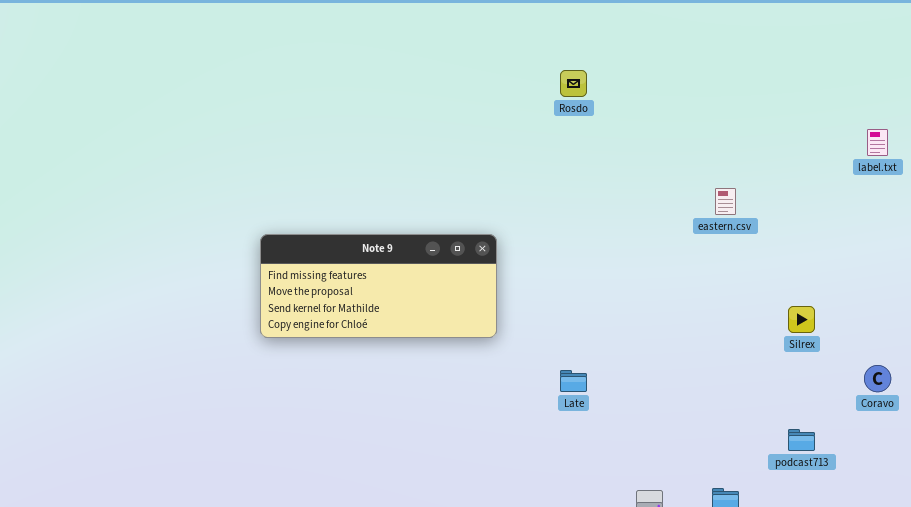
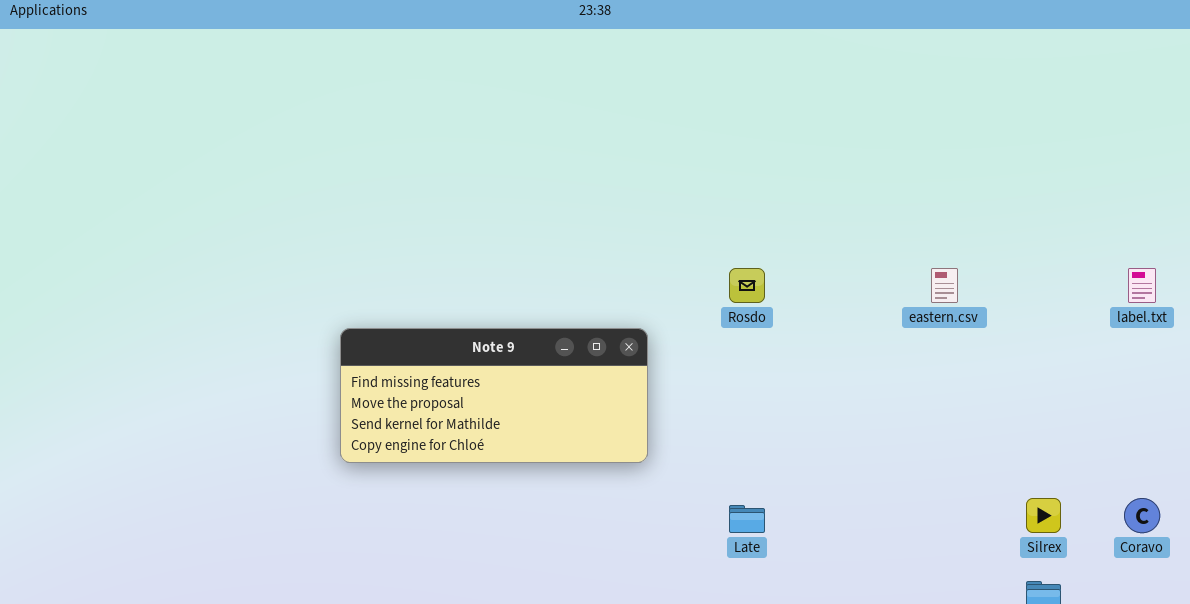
Rosdo: [560,70,587,97] -> [729,268,765,303], moved
label.txt: [867,129,888,156] -> [1128,268,1156,303], moved
Silrex: [788,306,815,333] -> [1026,498,1061,533], moved

